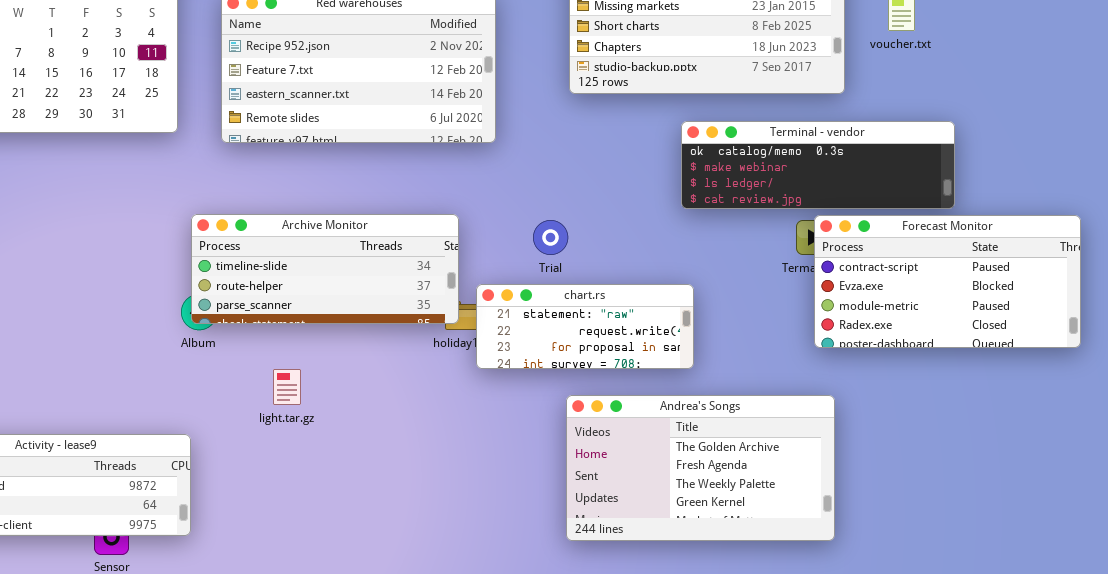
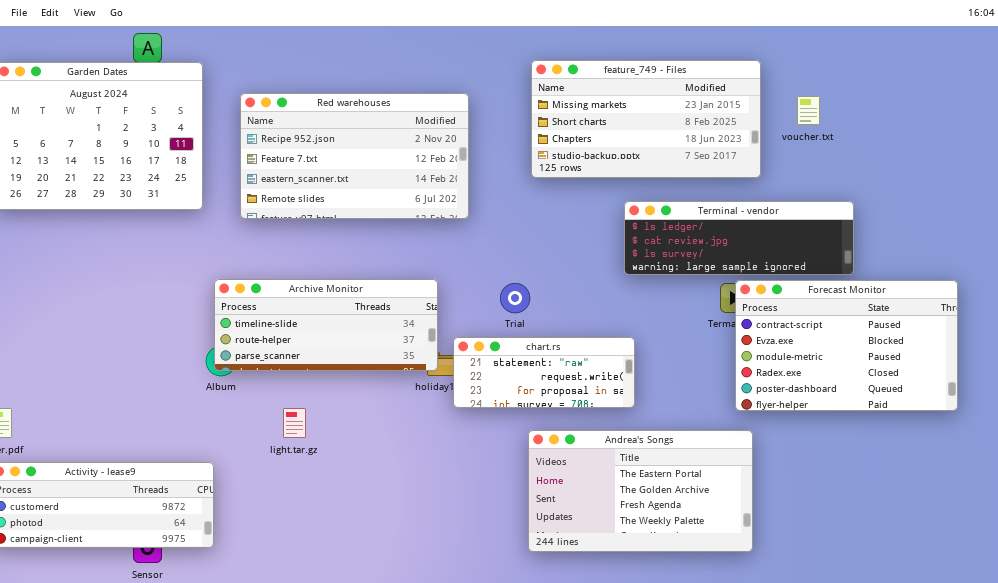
Terminal - vendor: [681,121,955,209] -> [624,201,854,275], scrolled down 2 rows
Forecast Monitor: [814,215,1081,348] -> [735,280,958,411], resized
Andrea's Songs: [566,395,835,541] -> [528,430,753,552], scrolled up 1 row

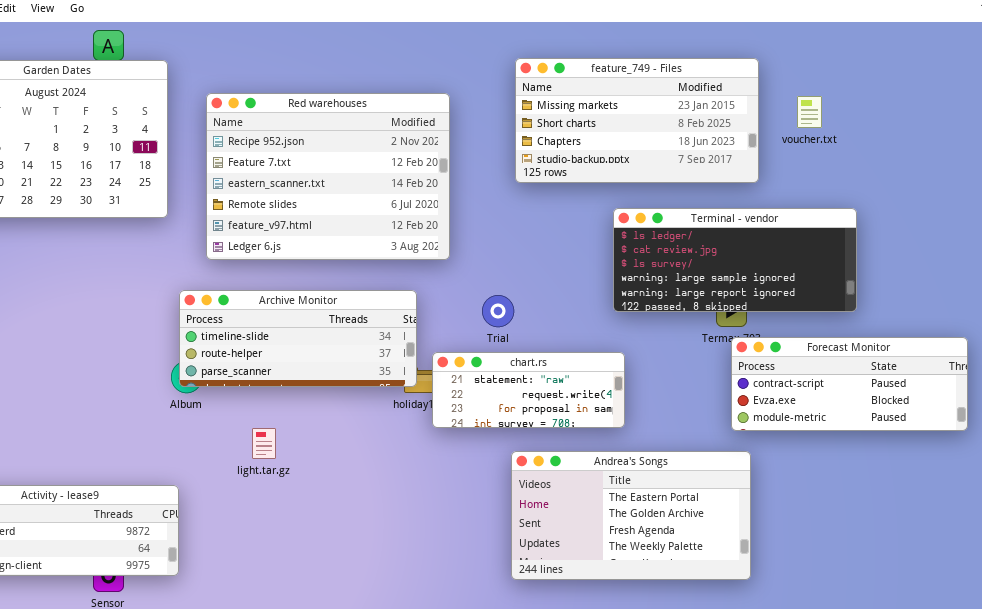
Red warehouses: [240,93,469,219] -> [206,93,450,260], resized
Terminal - vendor: [624,201,854,275] -> [613,208,857,312], resized
Forecast Monitor: [735,280,958,411] -> [731,337,968,431], resized

